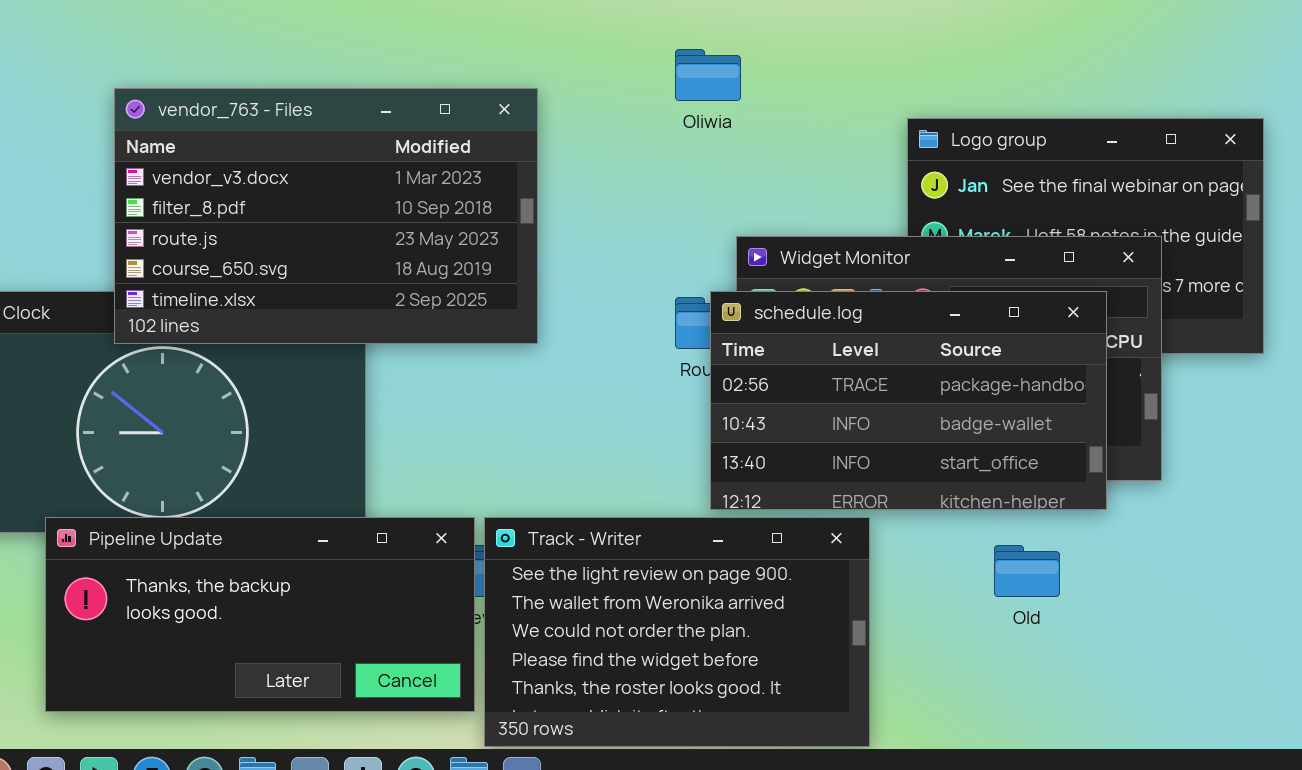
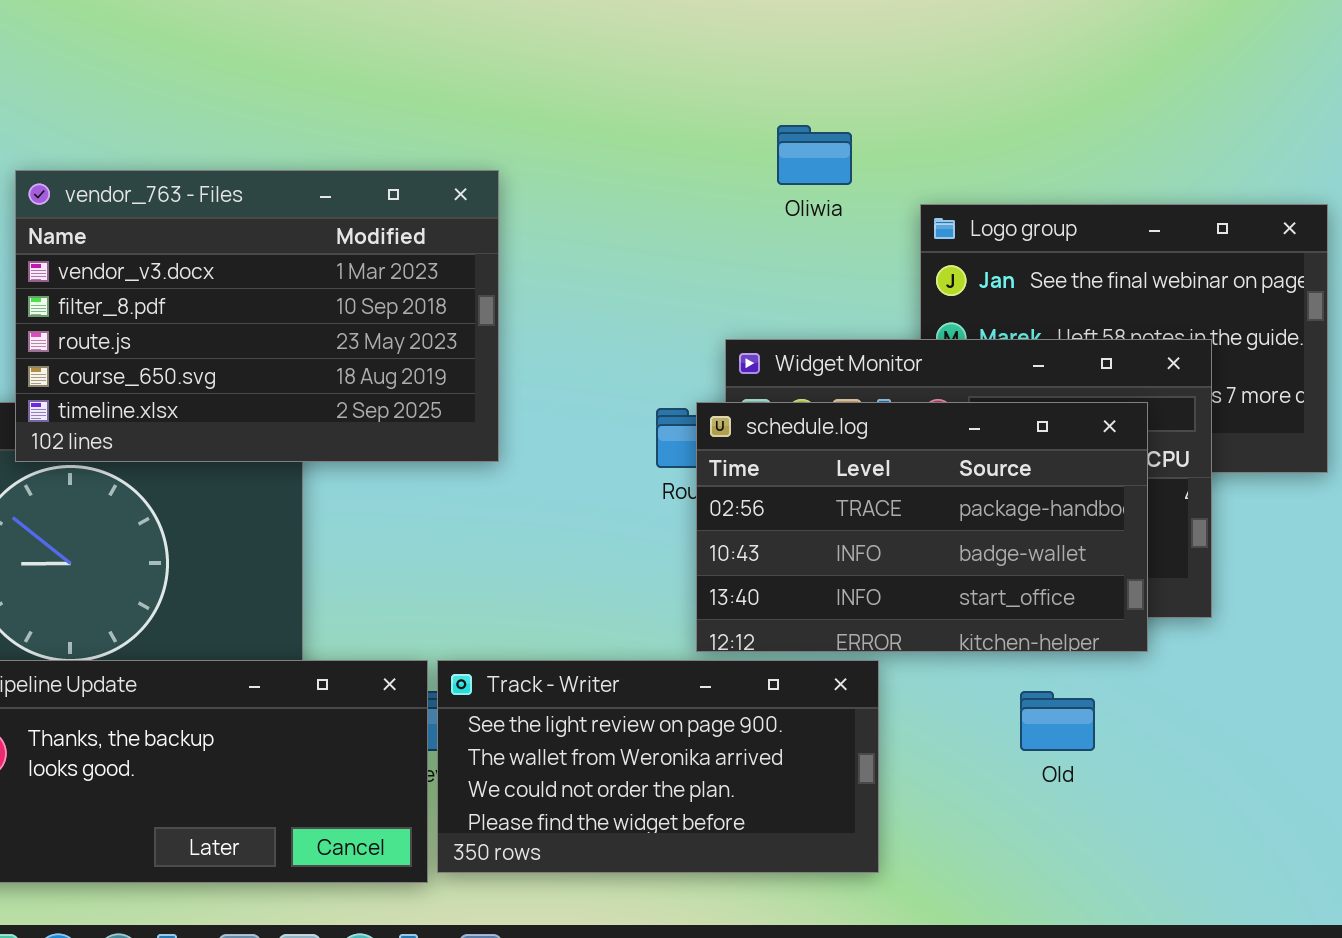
Oliwia: [675,49,741,101] -> [777,125,852,185], moved
Track - Writer: [484,517,870,747] -> [437,660,879,873], resized

